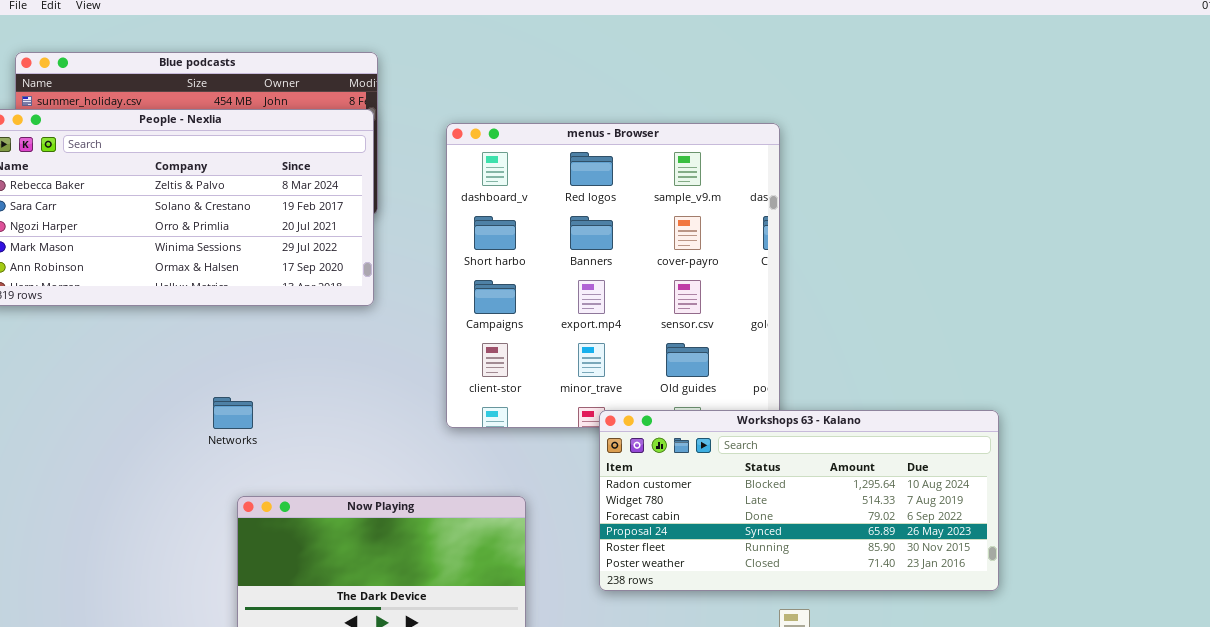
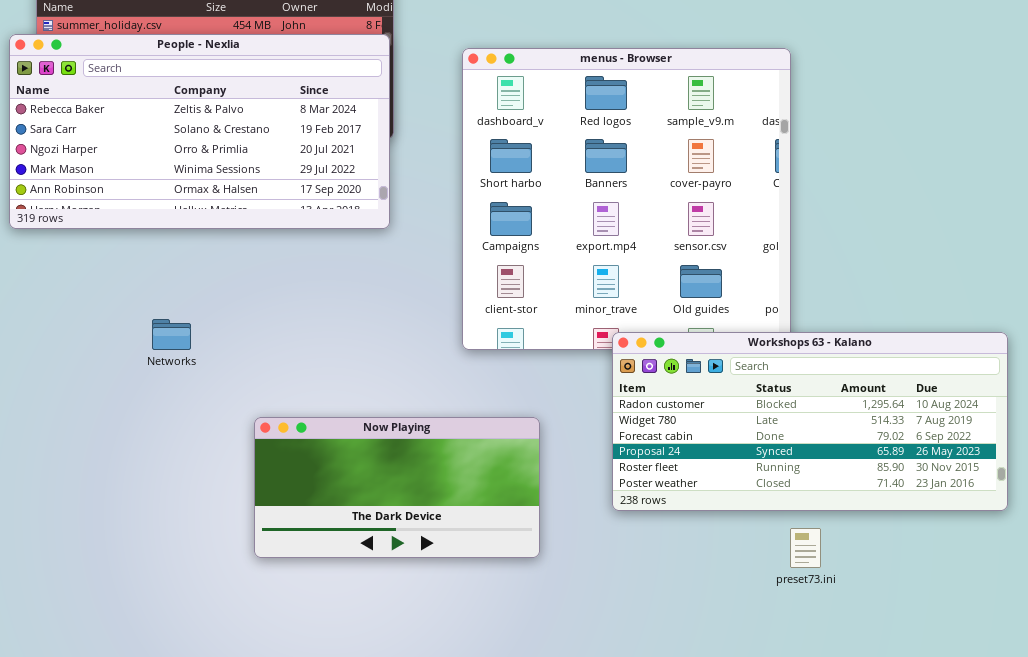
Networks: [213,397,253,429] -> [152,319,191,350], moved

